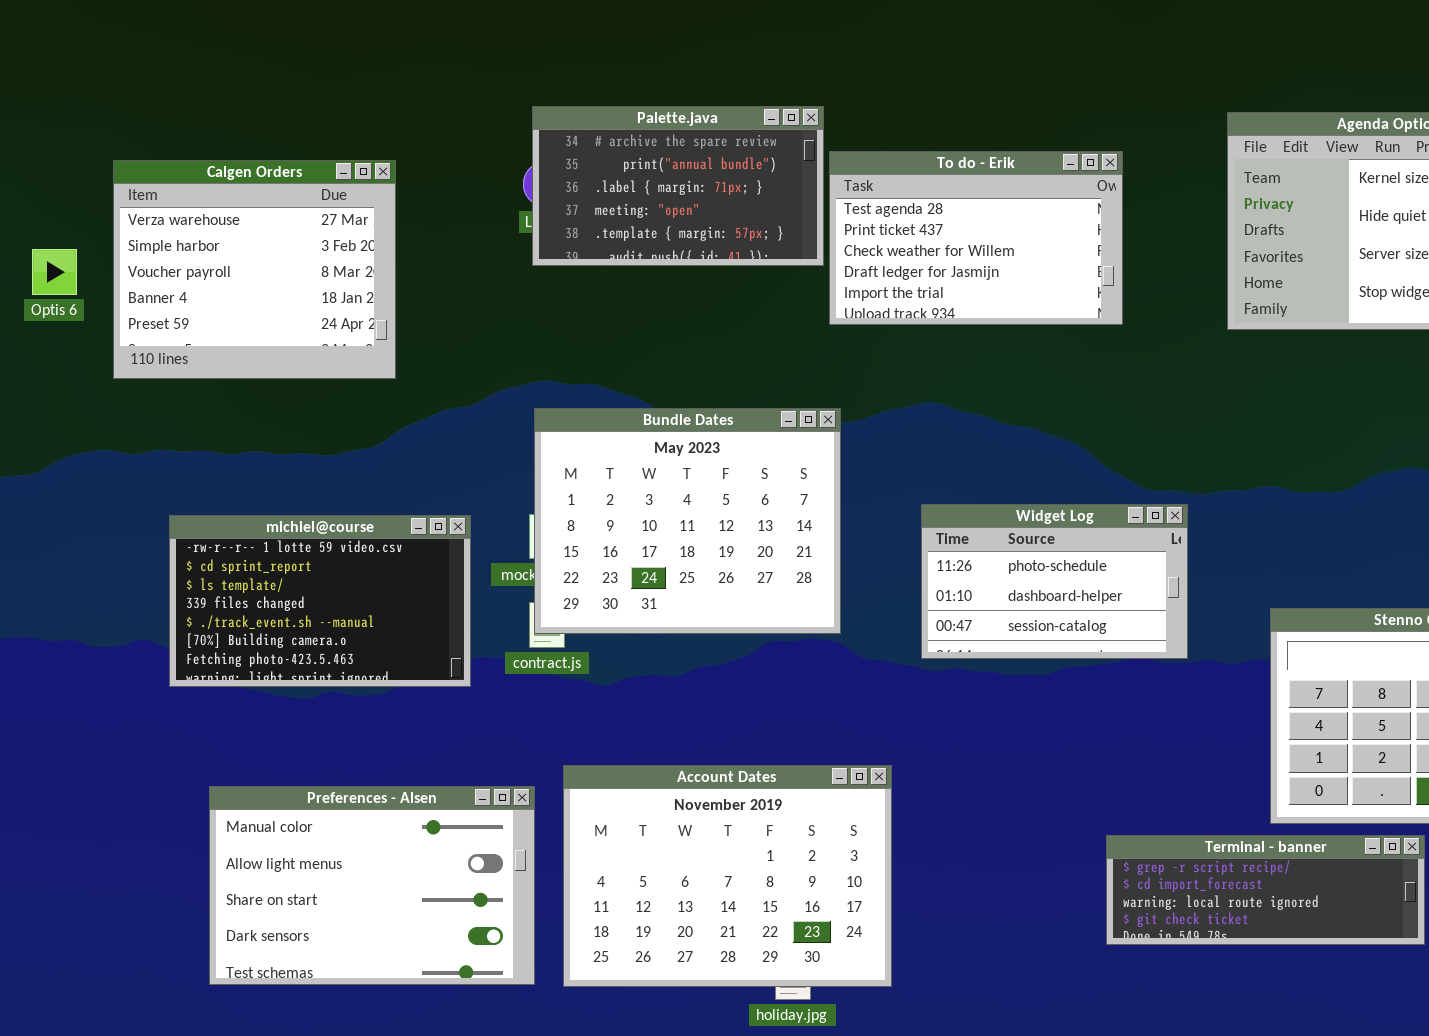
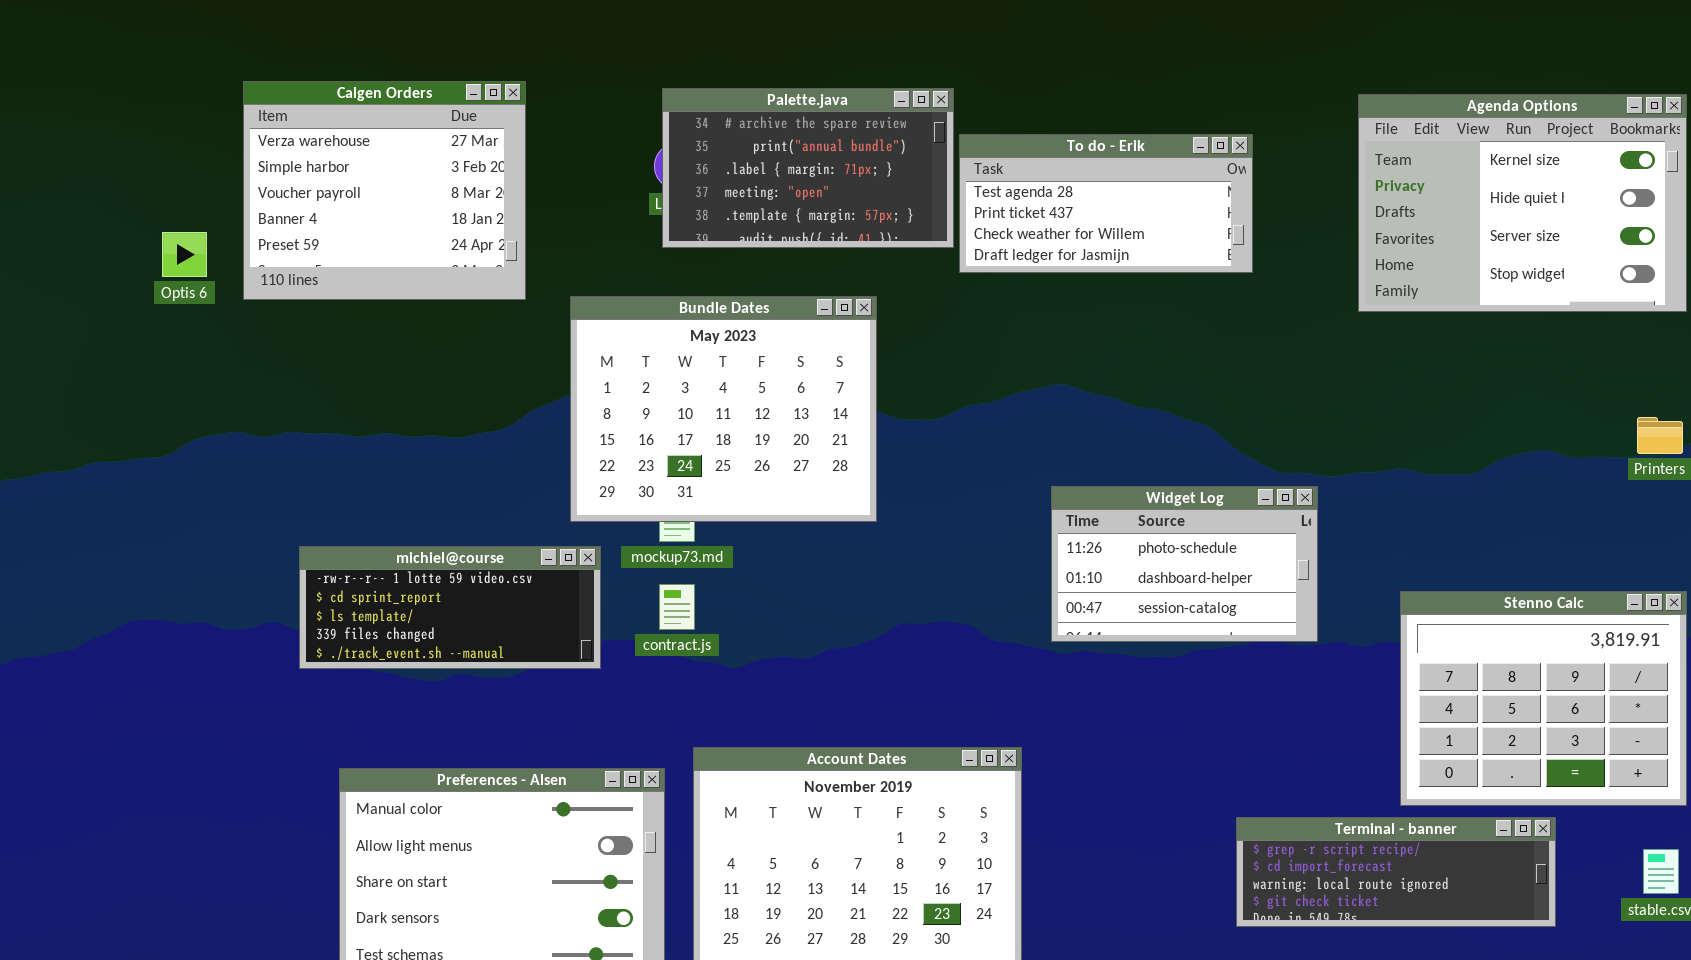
To do - Erik: [829,151,1123,325] -> [959,134,1253,273], resized
Calgen Orders: [113,160,396,379] -> [243,81,526,300], moved
Bundle Dates: [534,408,841,634] -> [570,296,877,522], moved
michiel@course: [169,515,471,687] -> [299,546,601,669], resized

